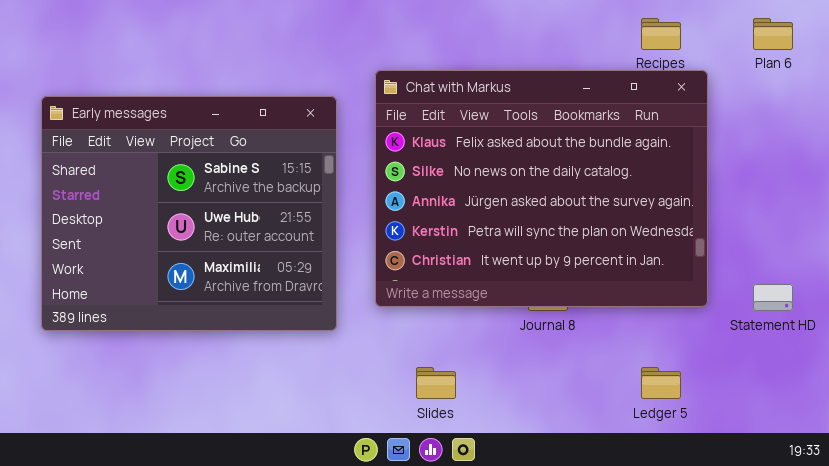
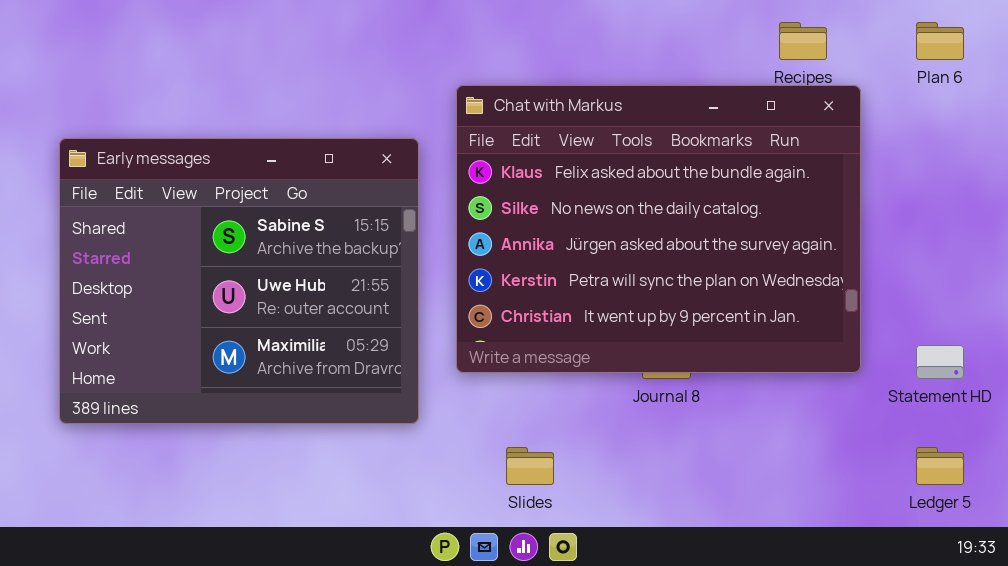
Early messages: [41,96,337,331] -> [59,138,419,424], moved
Ledger 5: [641,367,681,399] -> [916,447,964,485], moved

